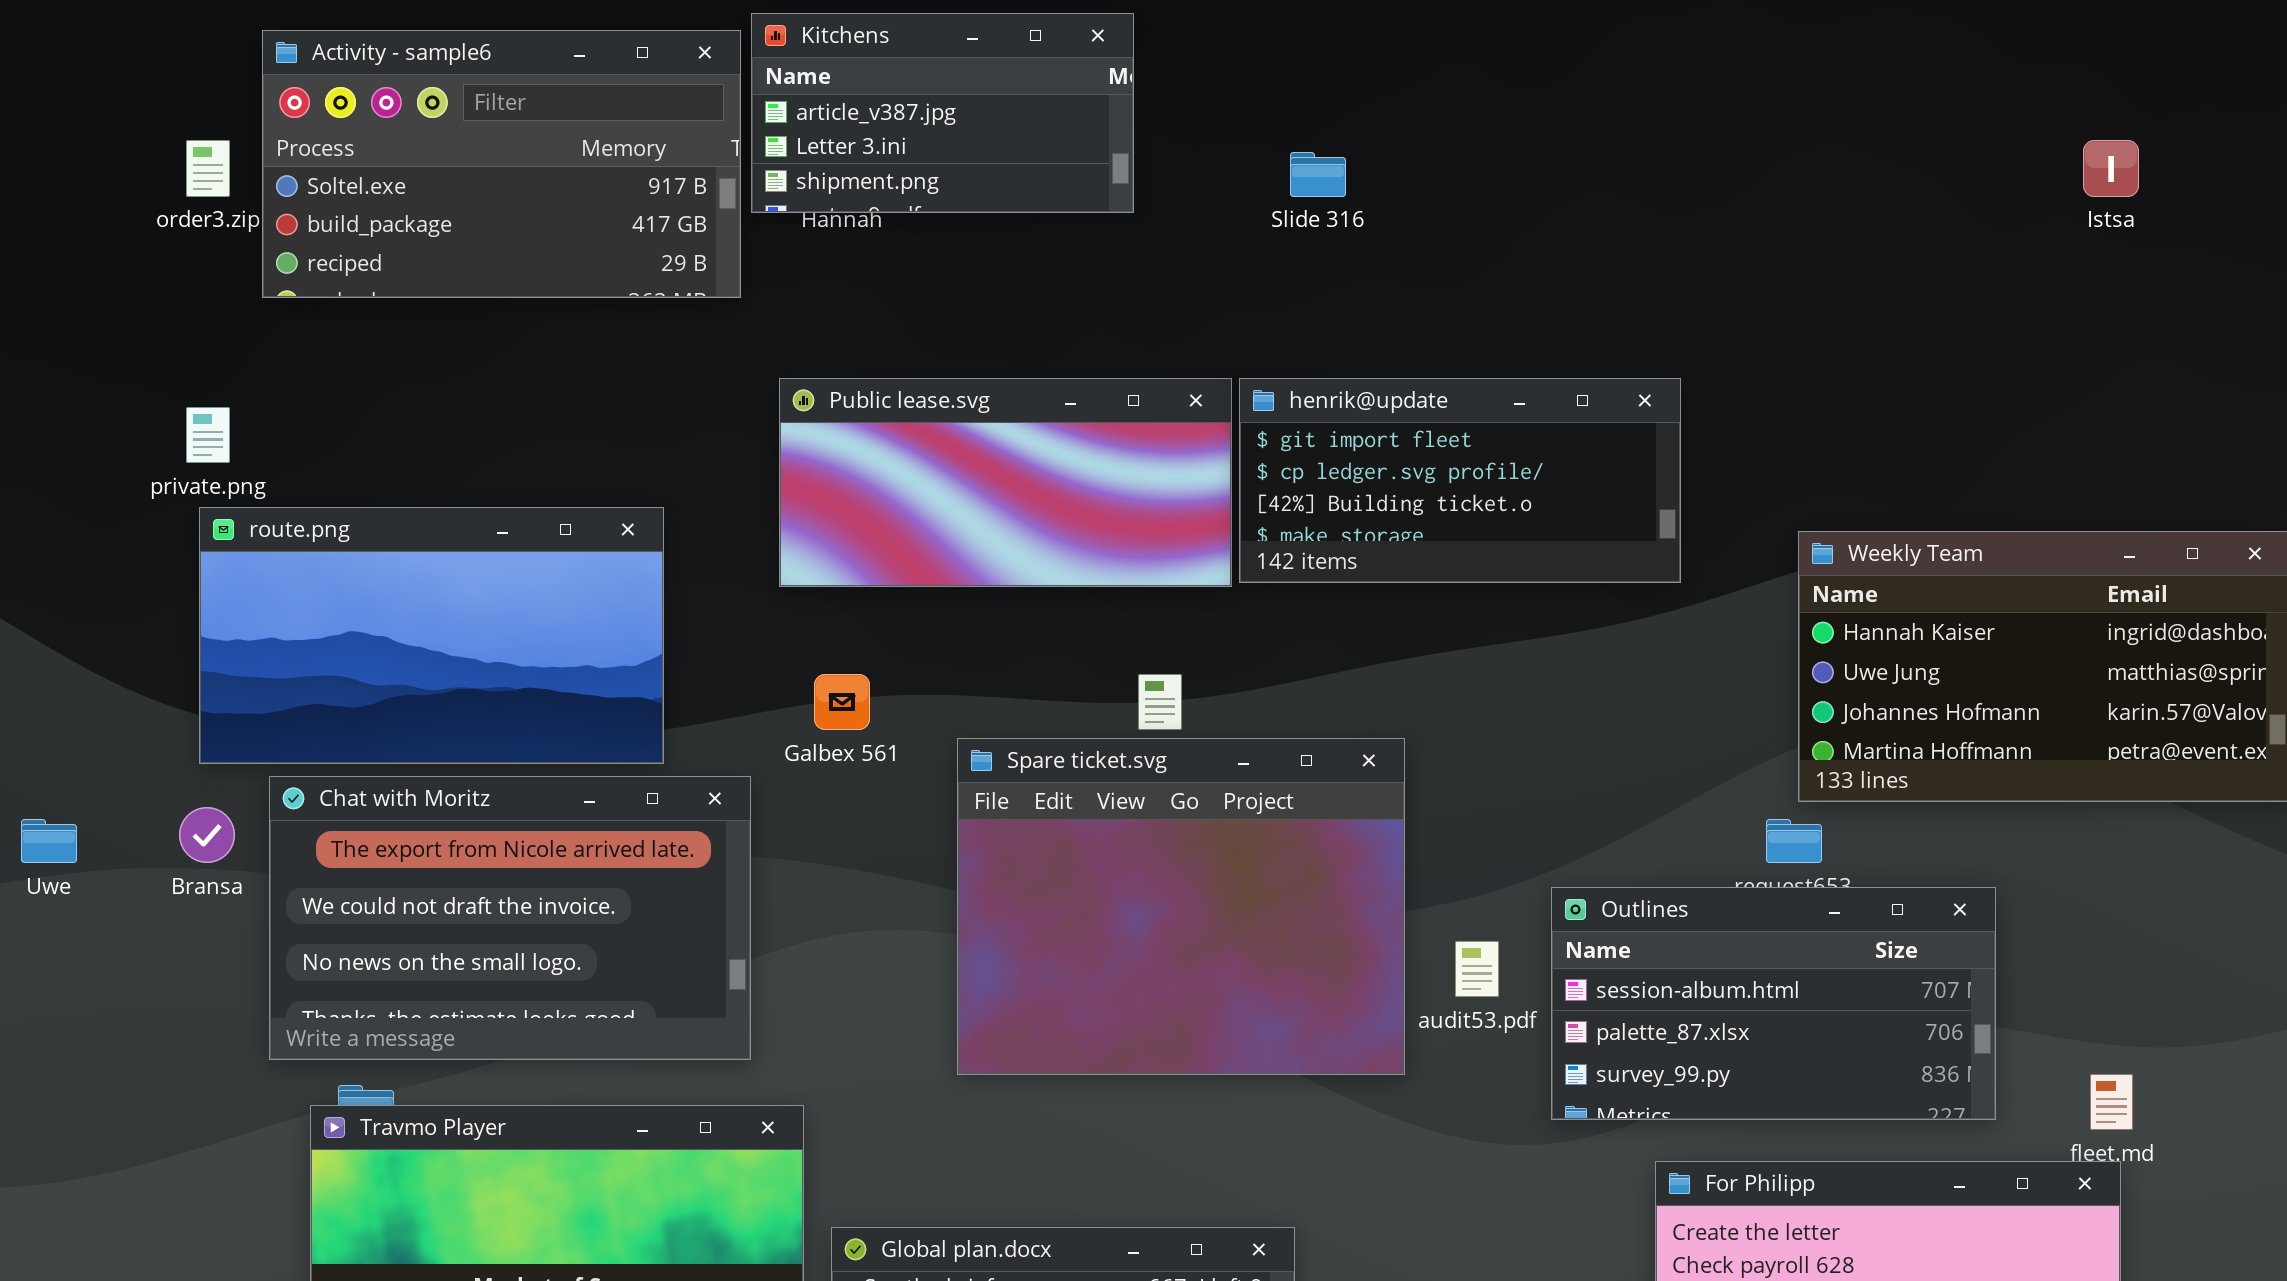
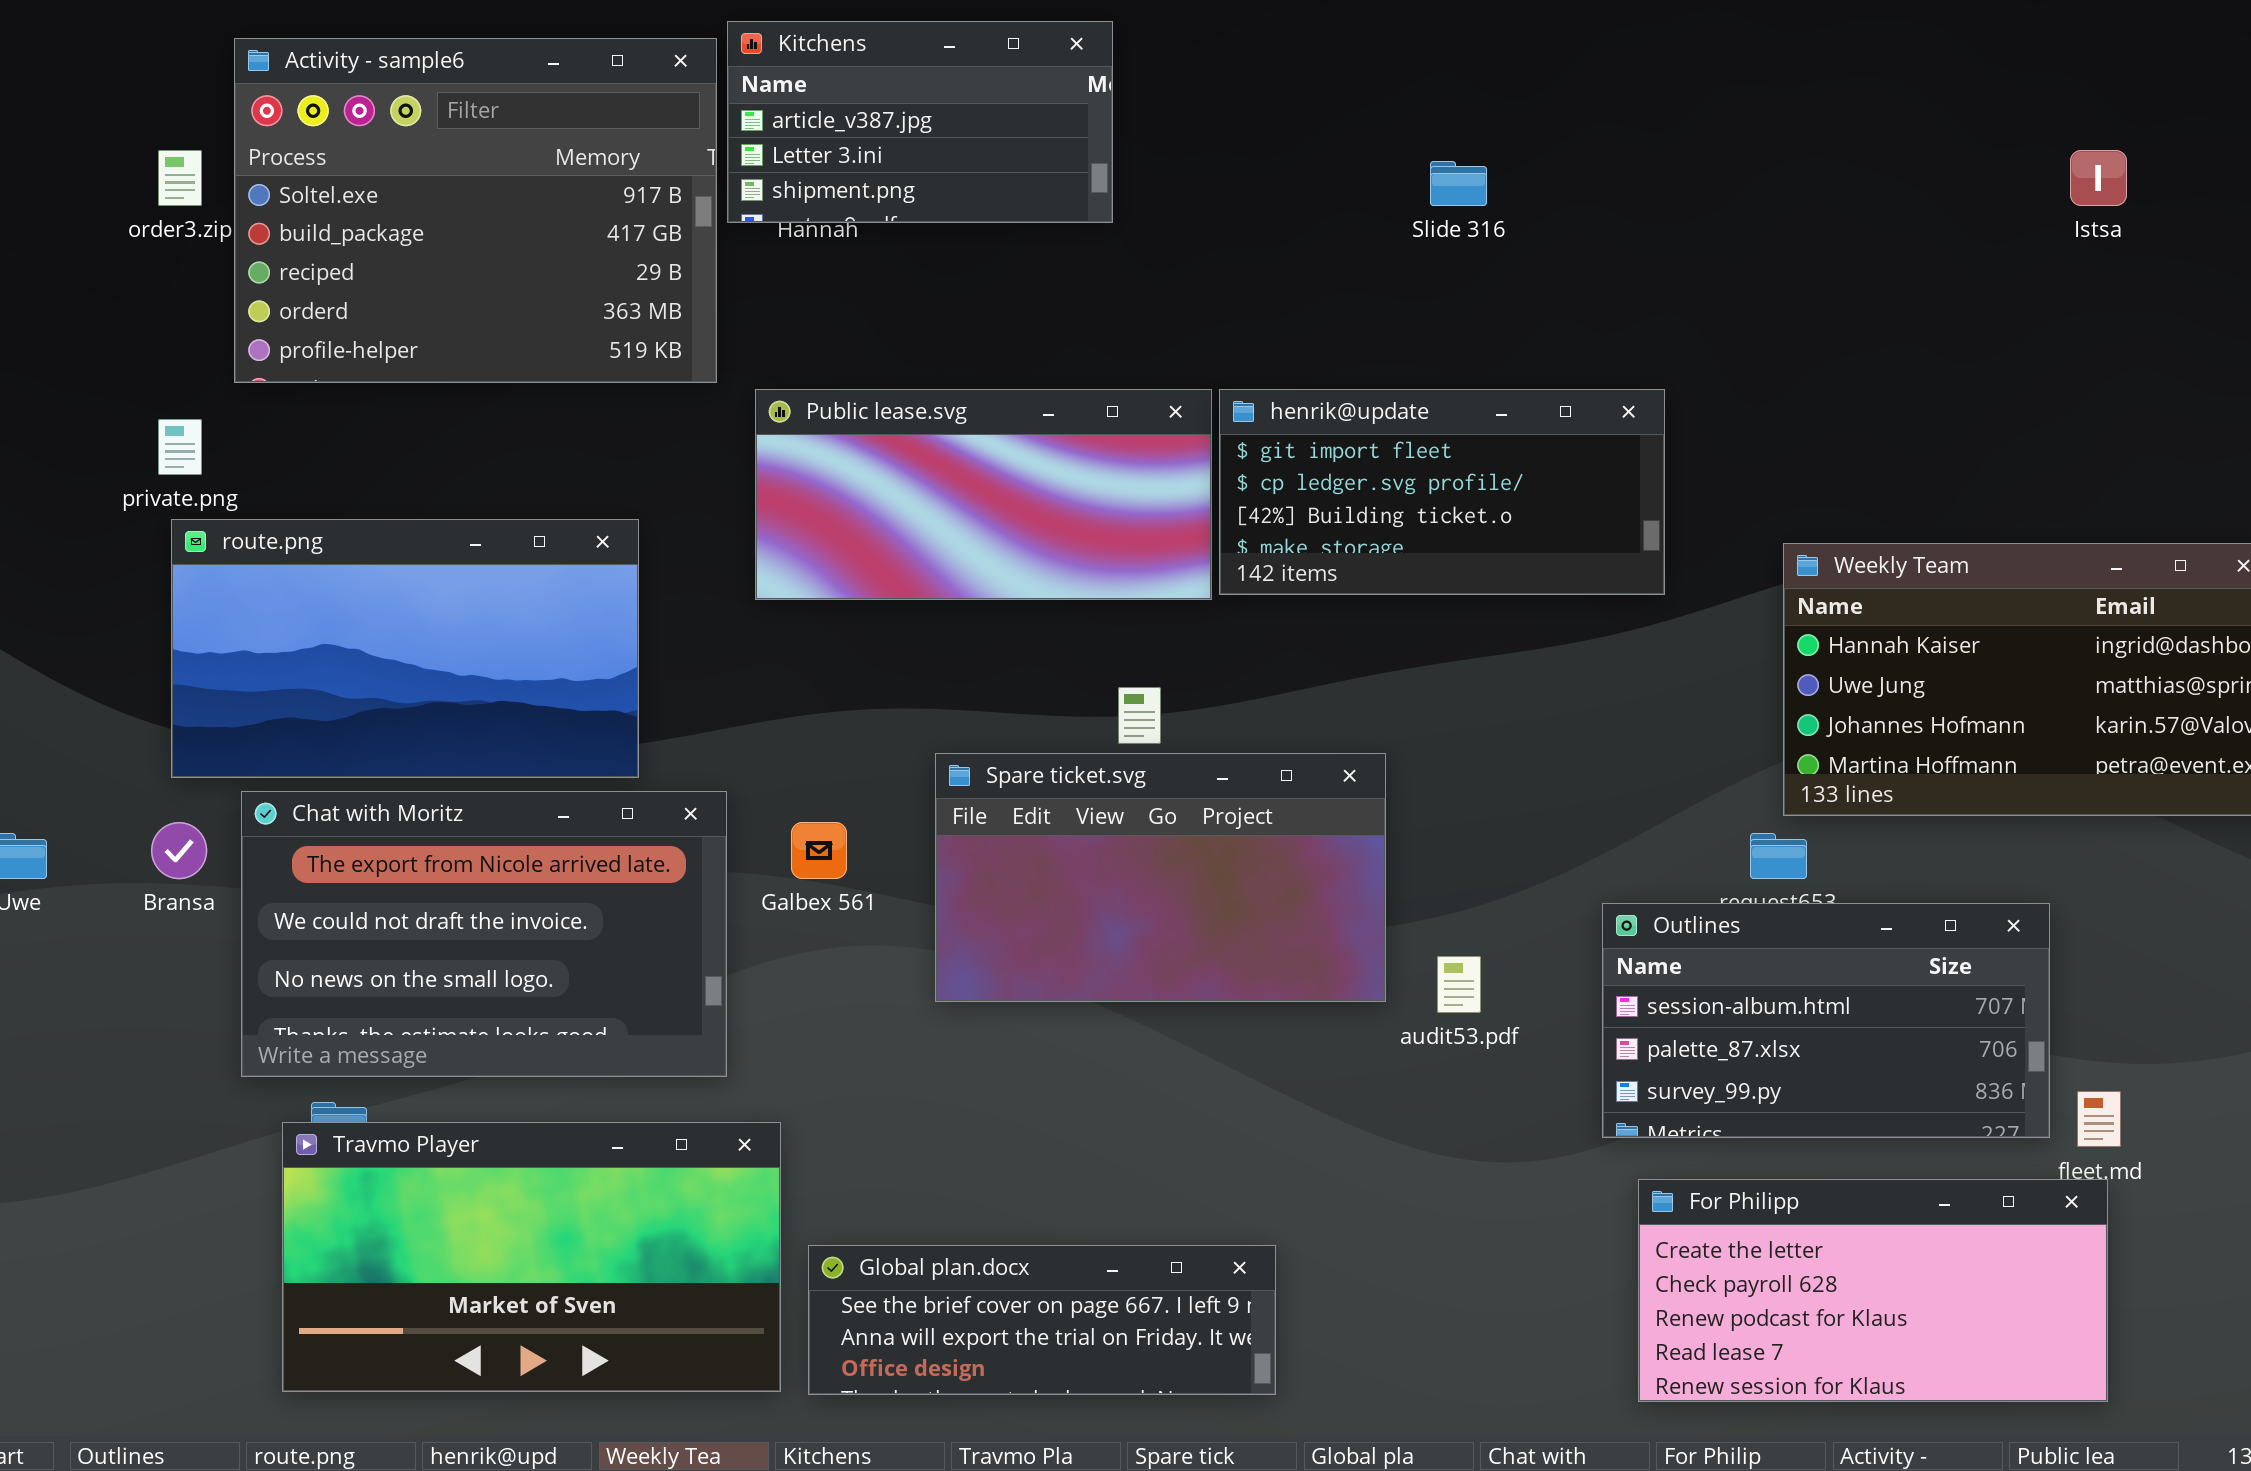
Activity - sample6: [262,30,741,298] -> [234,38,717,383], resized
Slide 316: [1290,152,1346,197] -> [1430,161,1487,206], moved
Galbex 561: [814,674,870,730] -> [791,822,847,879], moved
Spare ticket.svg: [957,738,1405,1075] -> [935,753,1386,1002], resized
Outlines: [1551,887,1996,1120] -> [1602,903,2050,1138], moved

